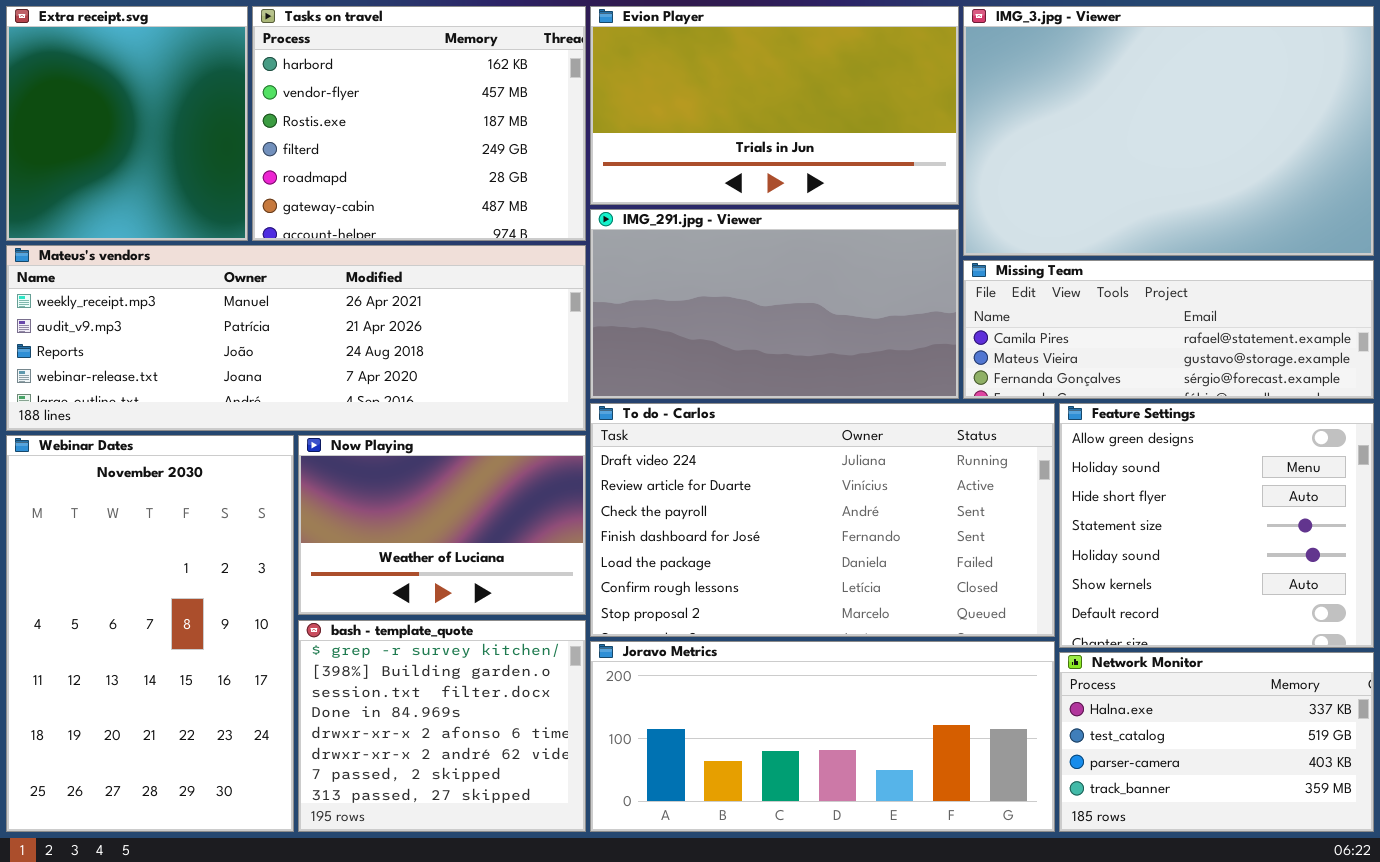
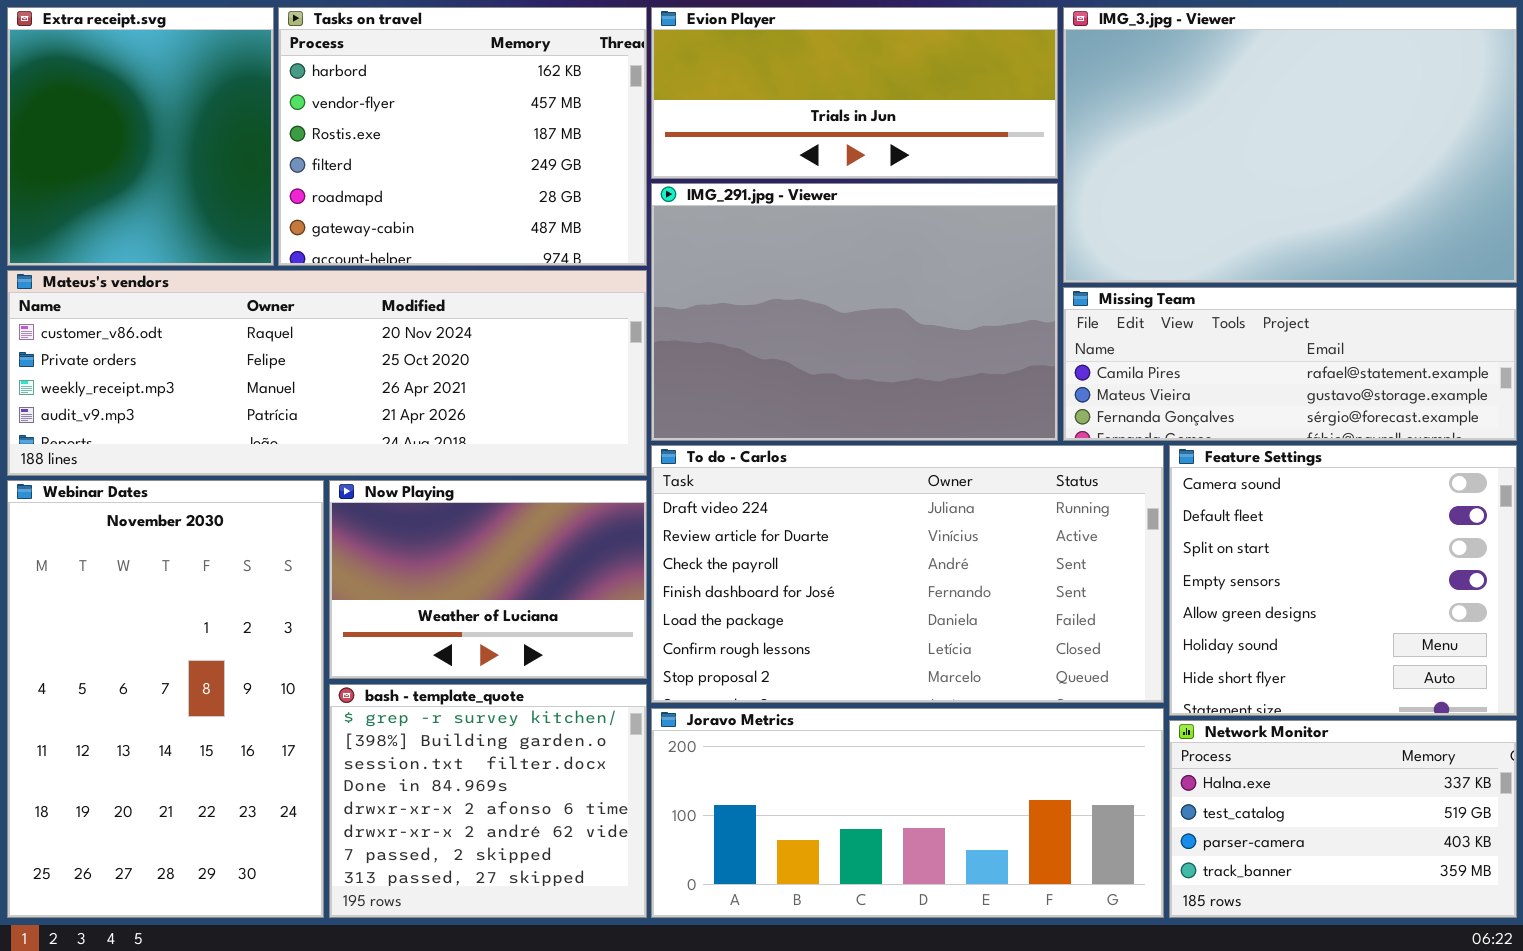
Evion Player: [590,6,959,205] -> [651,7,1058,179], resized
IMG_291.jpg - Viewer: [590,209,959,399] -> [651,183,1058,441], resized
Mateus's vendors: [6,245,586,431] -> [7,270,647,476], scrolled up 2 rows
Feature Settings: [1059,403,1374,648] -> [1169,445,1517,716], scrolled up 4 rows

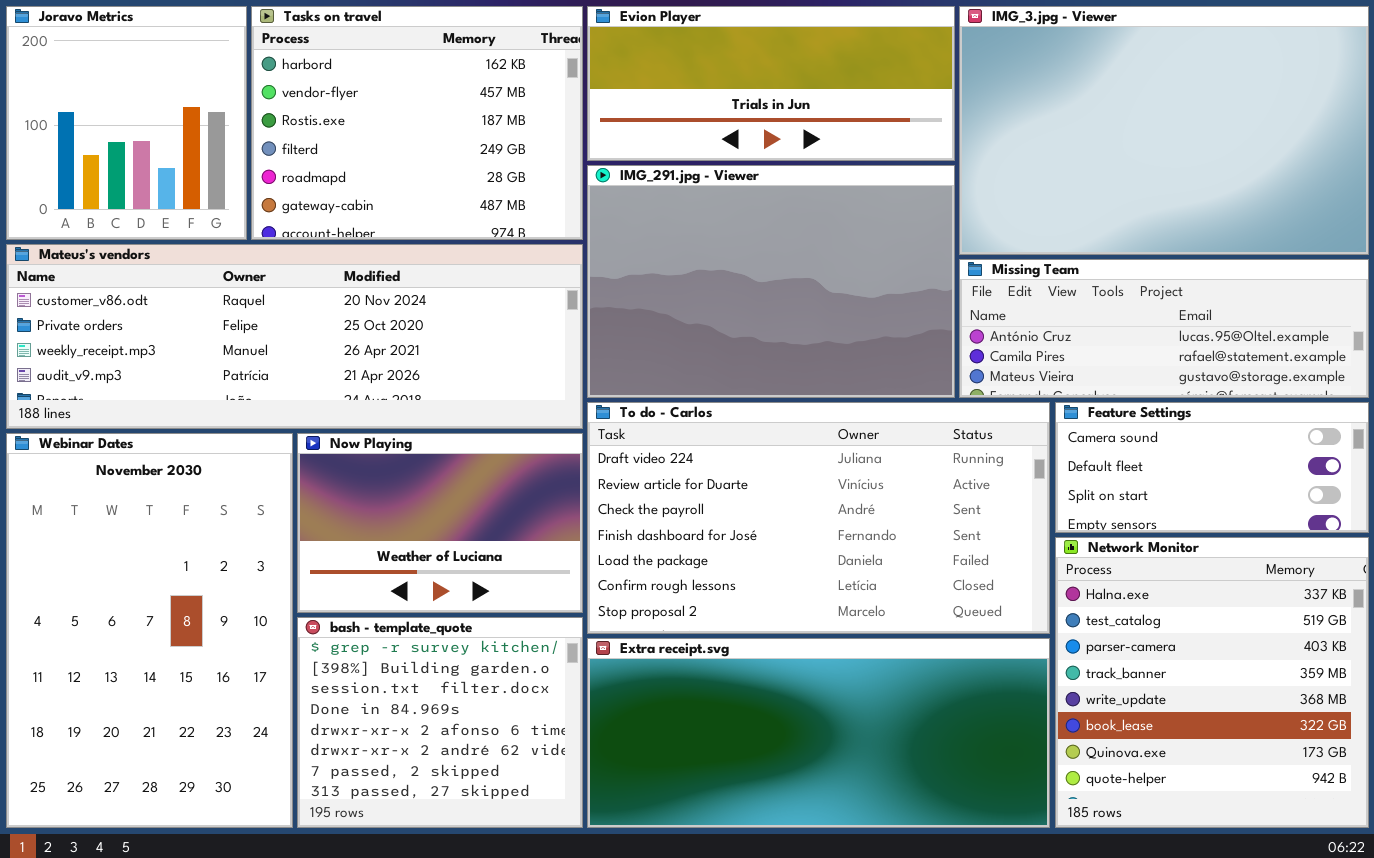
Extra receipt.svg: [7,7,274,266] -> [587,638,1050,828], moved, resized
Missing Team: [1063,287,1517,441] -> [959,259,1369,398], scrolled up 1 row
Feature Settings: [1169,445,1517,716] -> [1055,402,1369,533], resized
Joravo Metrics: [651,708,1164,918] -> [6,6,247,240], moved, resized
Network Monitor: [1169,720,1517,918] -> [1055,537,1369,828], resized

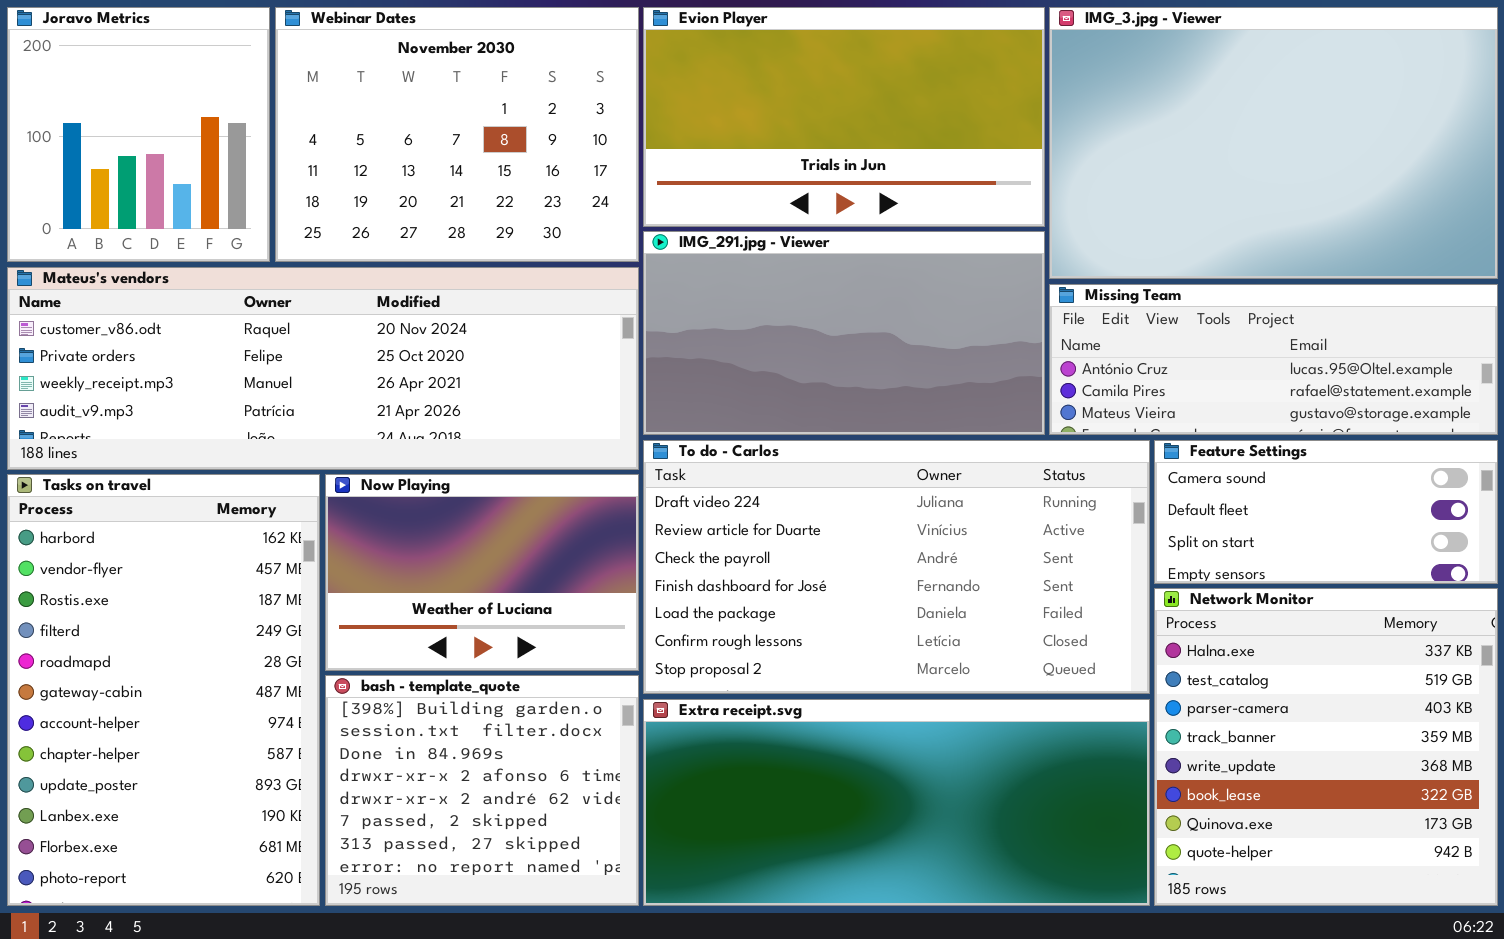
Tasks on travel: [251,6,583,240] -> [7,474,320,906], moved, resized
Evion Player: [587,6,955,161] -> [643,7,1045,227], resized
IMG_291.jpg - Viewer: [587,165,955,398] -> [643,231,1045,435], resized
Webinar Dates: [6,433,293,828] -> [275,7,639,262], moved, resized
bash - template_quote: [297,617,583,828] -> [325,675,639,906], scrolled down 1 row

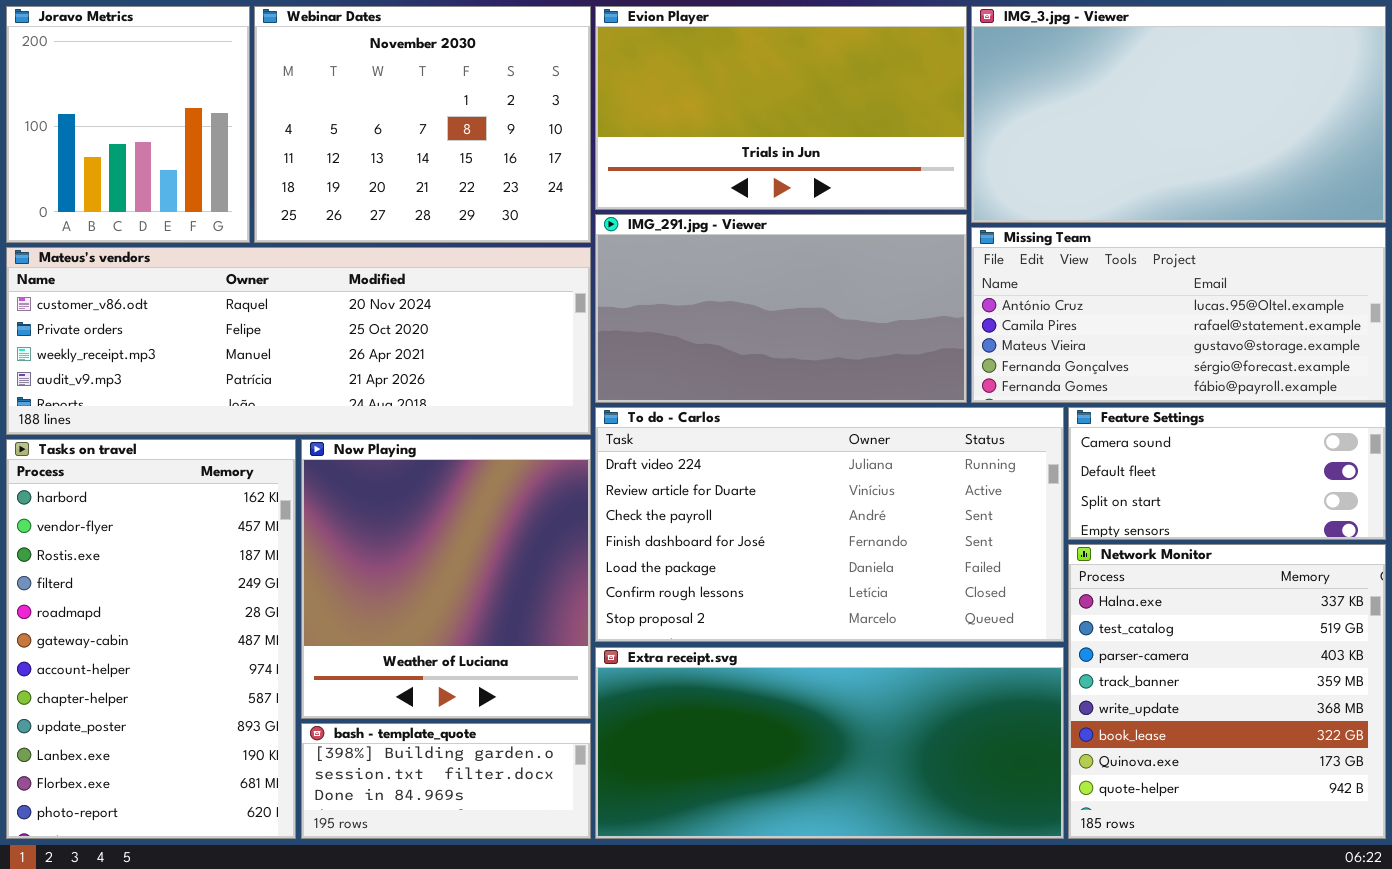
IMG_3.jpg - Viewer: [1049,7,1498,279] -> [971,6,1386,223], resized
Missing Team: [1049,284,1498,435] -> [971,227,1386,403], resized
Now Playing: [325,474,639,671] -> [301,439,591,719], resized
bash - template_quote: [325,675,639,906] -> [301,723,591,839], resized

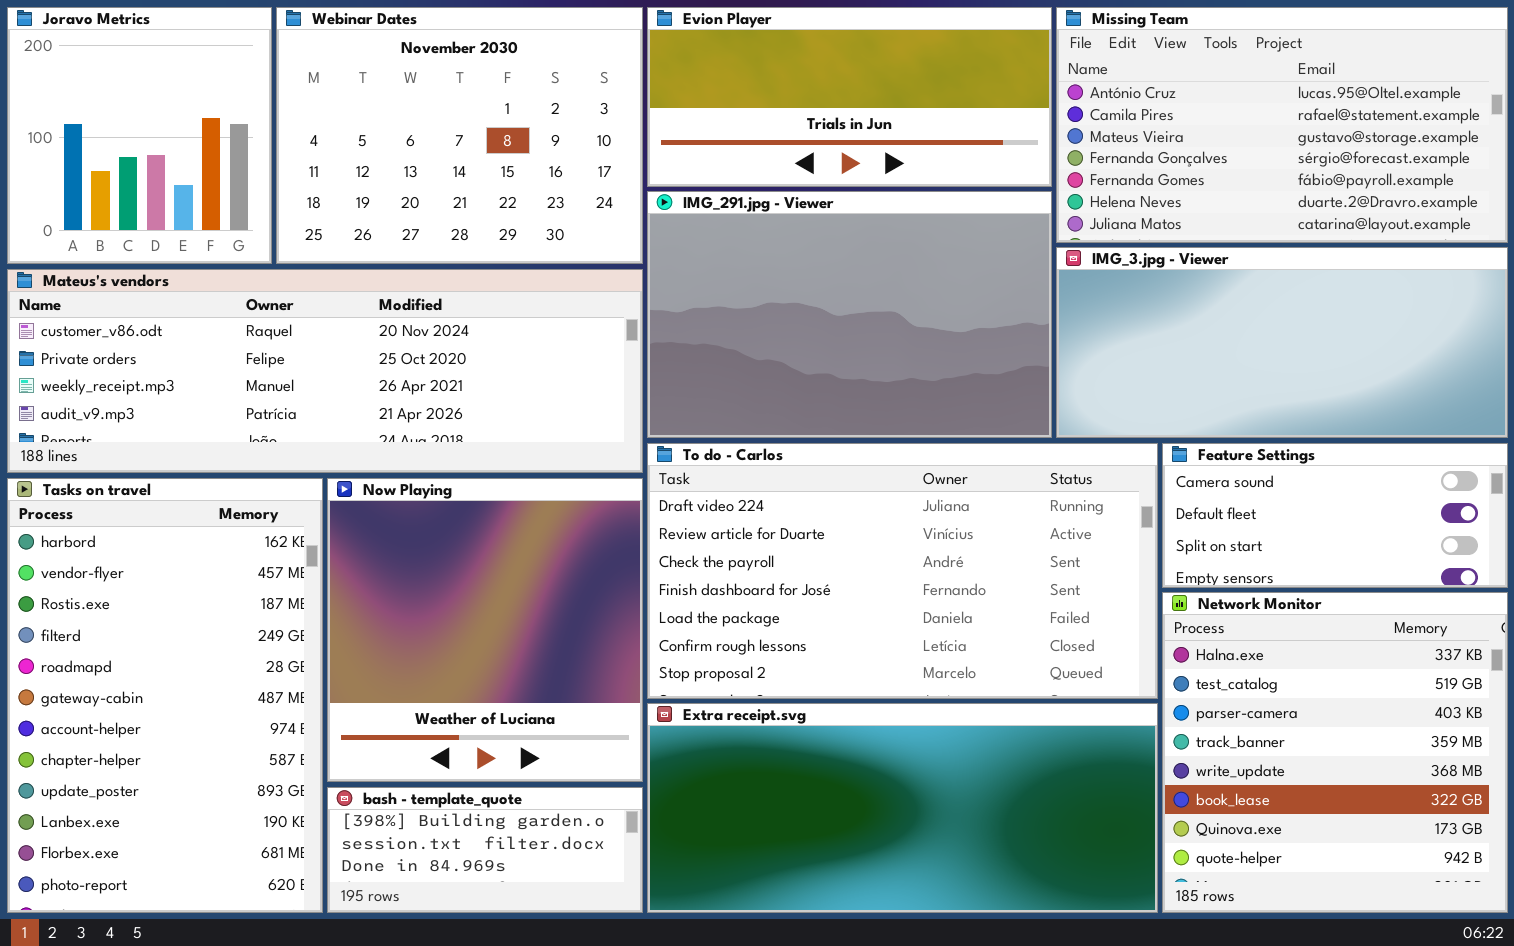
Evion Player: [595,6,967,210] -> [647,7,1052,187], resized
IMG_3.jpg - Viewer: [971,6,1386,223] -> [1056,247,1508,438], moved, resized
IMG_291.jpg - Viewer: [595,214,967,403] -> [647,191,1052,438], resized
Missing Team: [971,227,1386,403] -> [1056,7,1508,243], moved, resized

